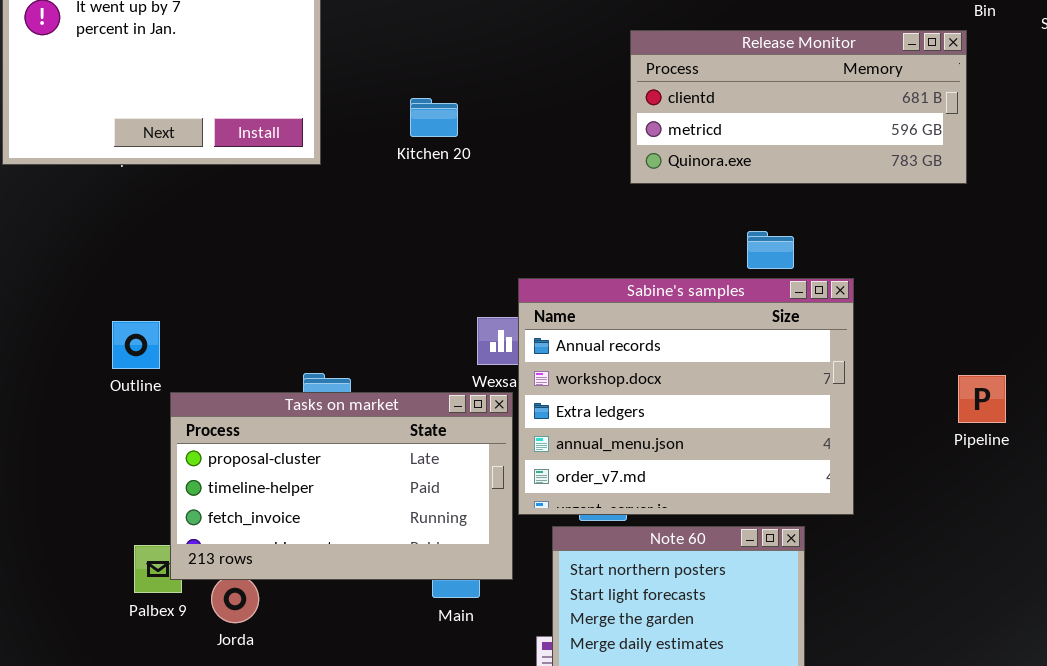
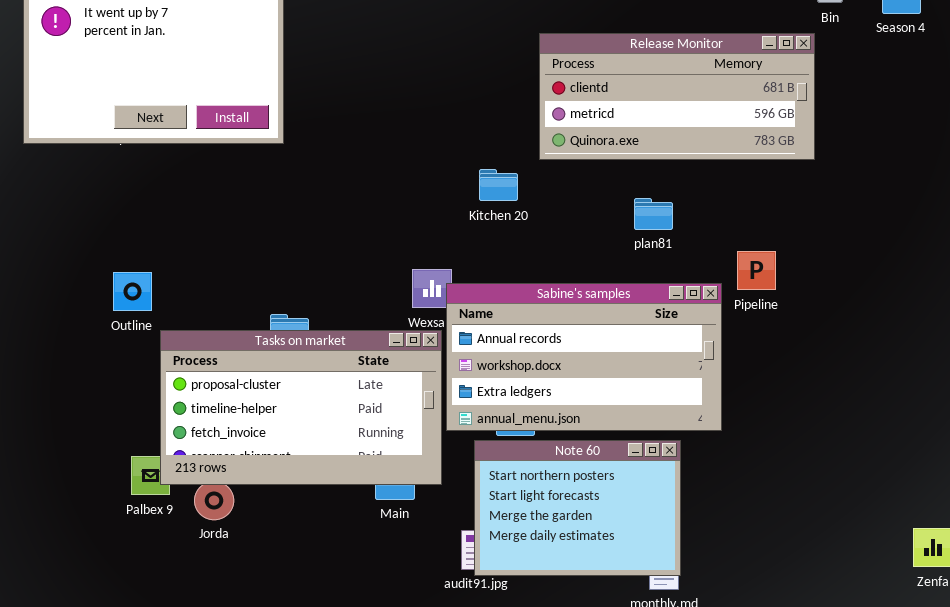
Kitchen 20: [410,98,458,137] -> [479,169,518,201], moved
Sabine's samples: [518,278,854,515] -> [446,283,722,431], resized
Pipeline: [958,375,1006,423] -> [737,251,776,290], moved

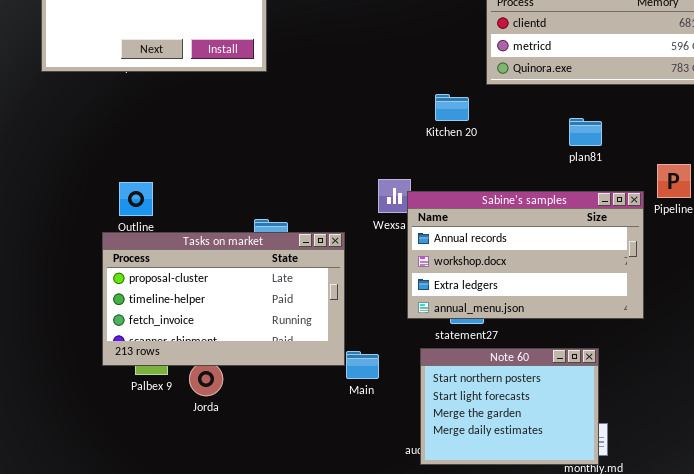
Tasks on market: [160,330,442,485] -> [102,232,345,366], moved
Note 60: [474,440,681,576] -> [420,348,599,465], moved

